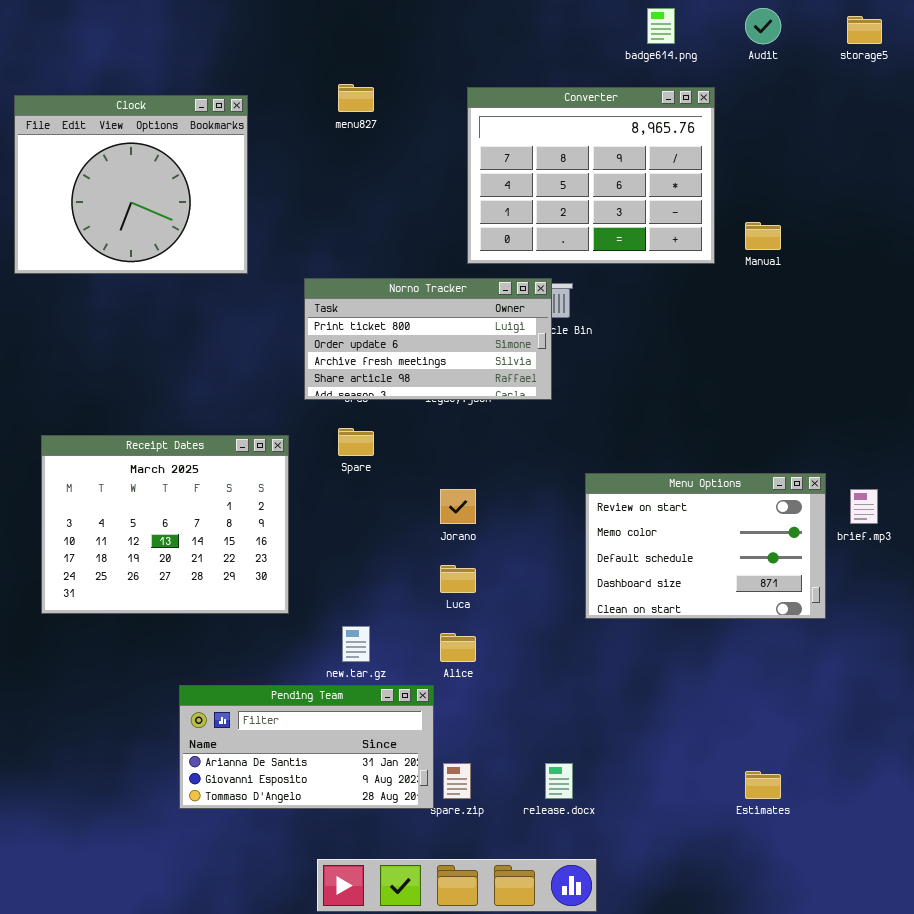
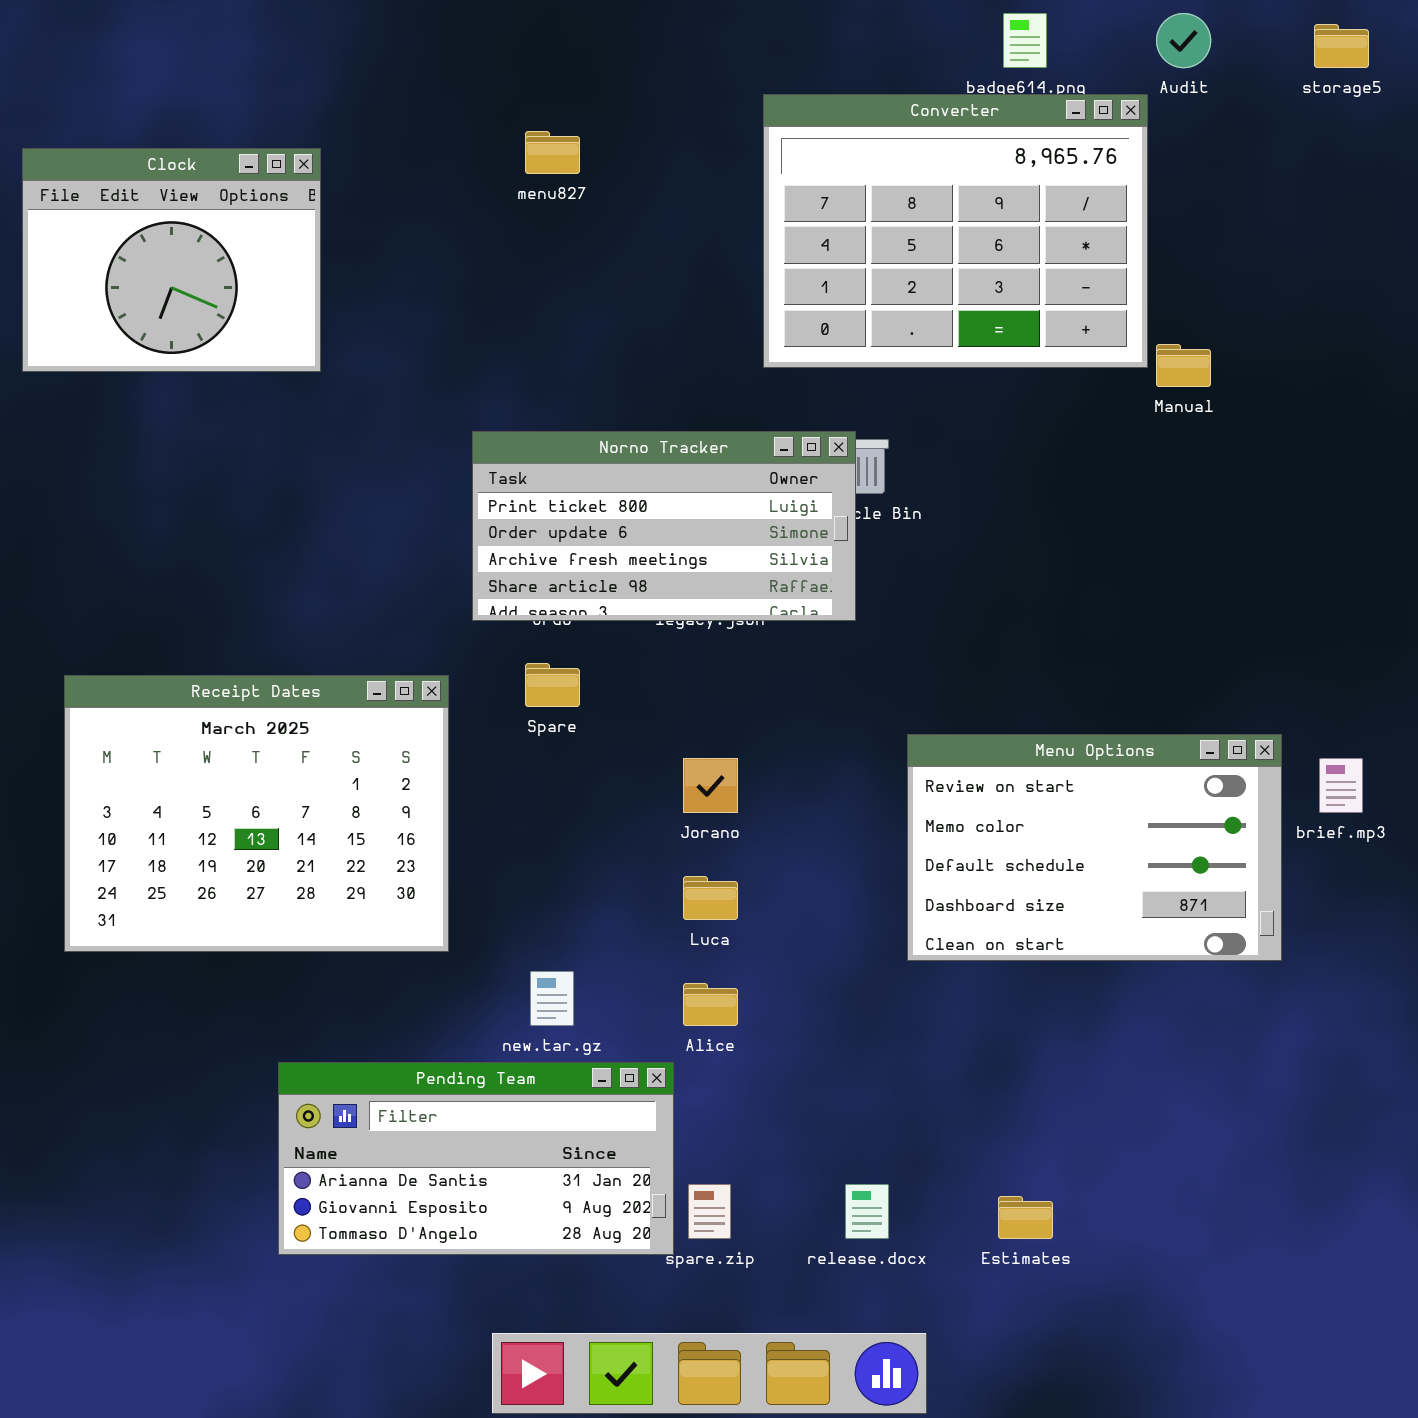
Converter: [467,87,715,264] -> [763,94,1148,368], moved
Clock: [14,95,248,274] -> [22,148,321,372], resized
Estimates: [745,771,781,799] -> [998,1196,1053,1239], moved

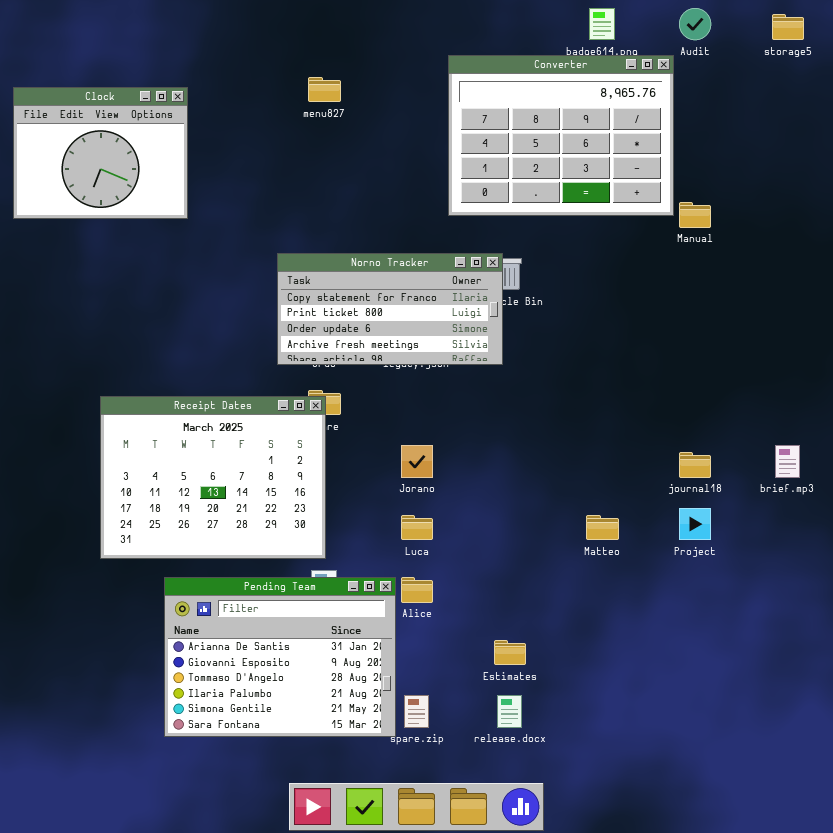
Norno Tracker: [472,431,856,621] -> [277,253,503,365], scrolled up 1 row
Receipt Dates: [64,675,449,952] -> [100,396,326,559], moved
Menu Options: [907,734,1282,961] -> none, closed
Pending Team: [278,1062,674,1255] -> [164,577,396,737], resized
Estimates: [998,1196,1053,1239] -> [494,640,526,665], moved

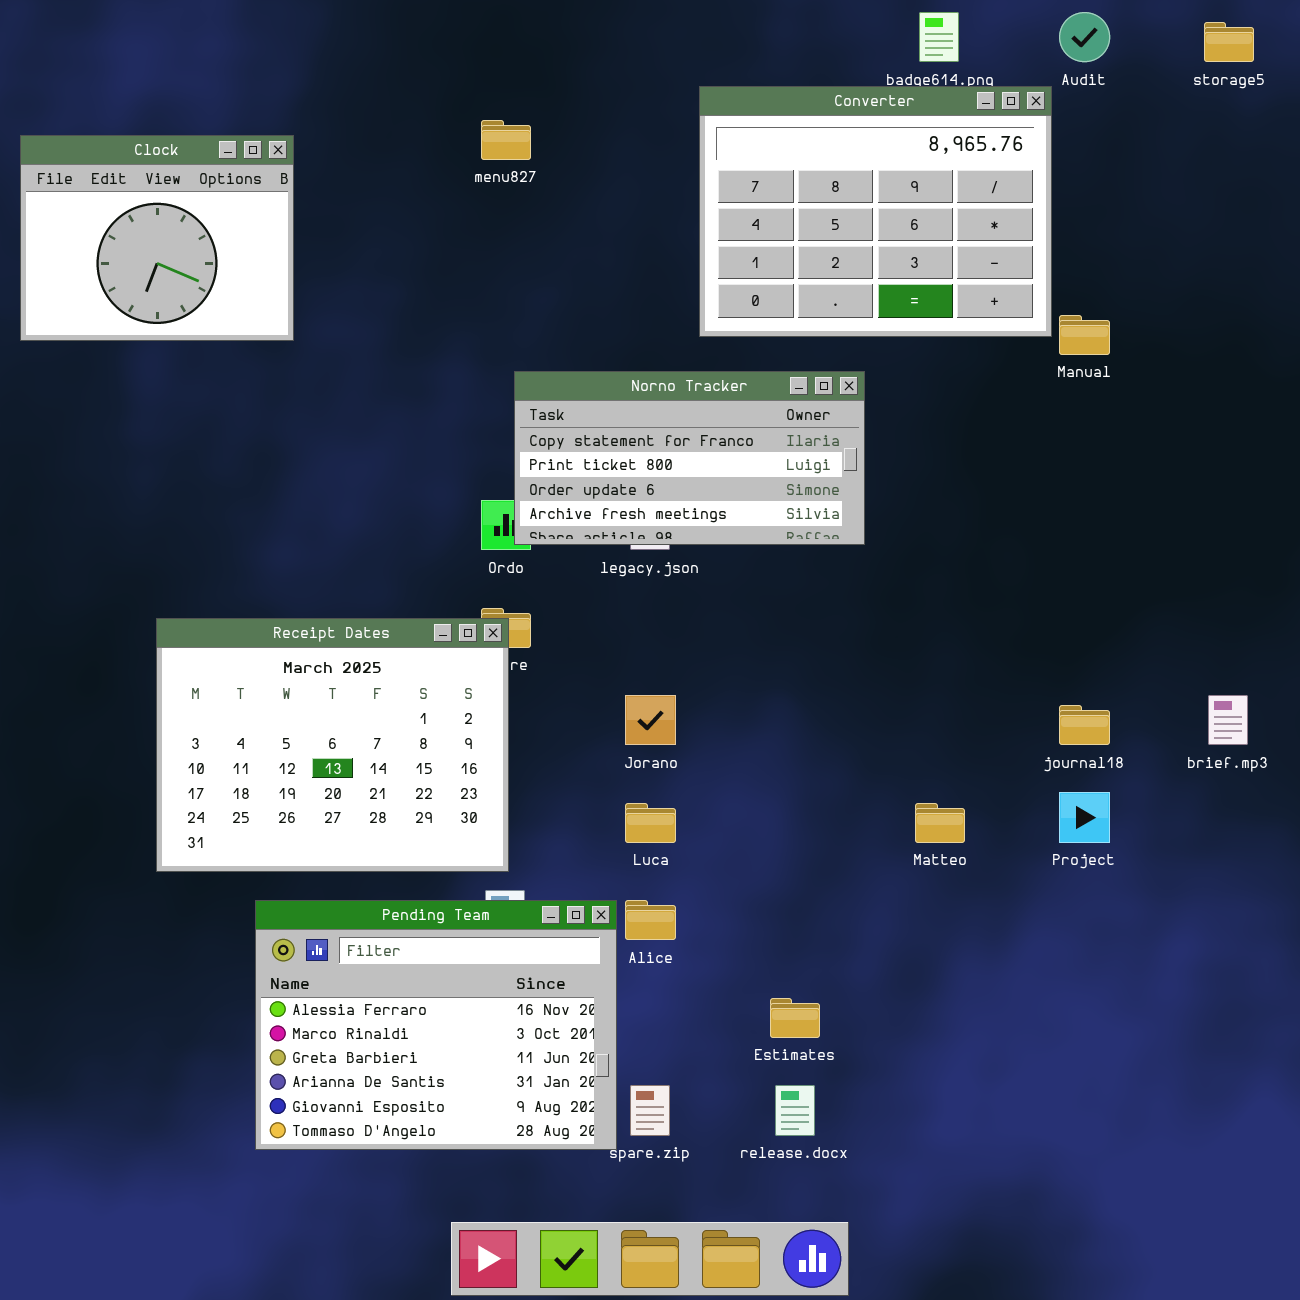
Norno Tracker: [277,253,503,365] -> [514,371,865,545], moved
Pending Team: [164,577,396,737] -> [255,900,617,1150], scrolled up 3 rows

